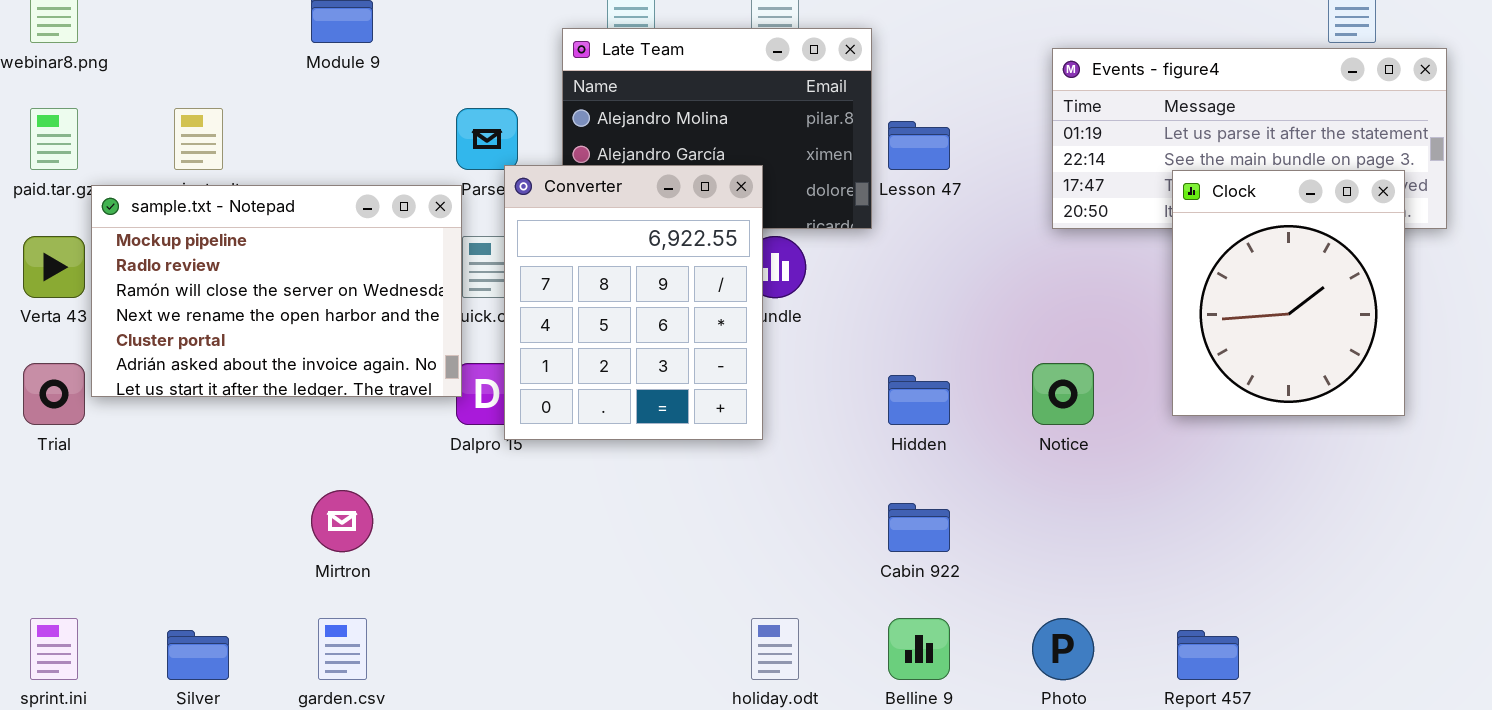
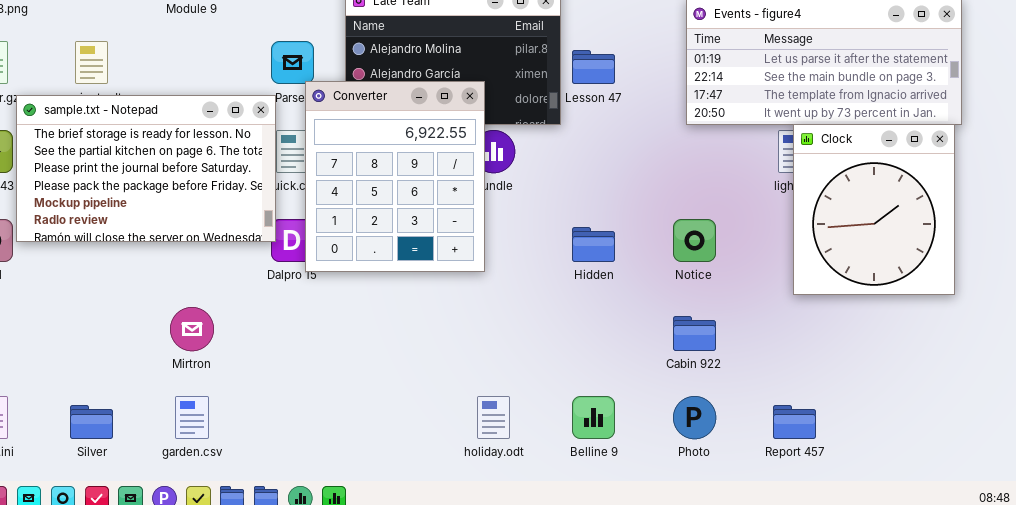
Clock: [1172,170,1405,416] -> [793,124,955,295], moved
sample.txt - Notepad: [91,185,462,397] -> [16,95,276,242], scrolled up 4 rows
Cabin 922: [888,503,950,552] -> [673,316,716,351], moved

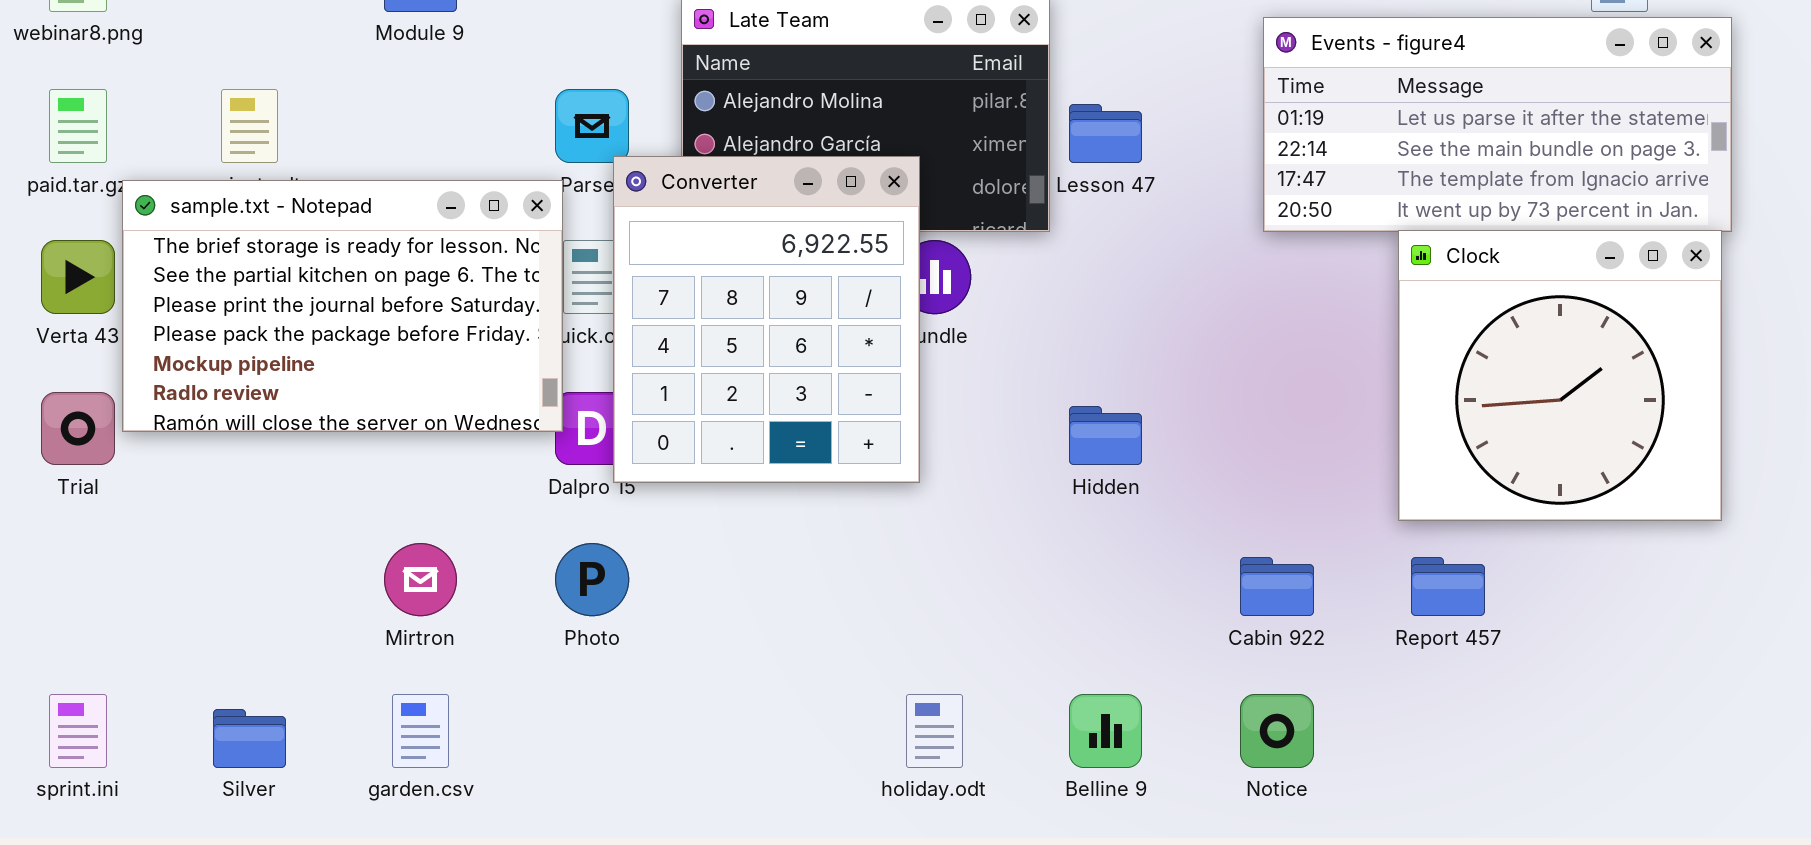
Clock: [793,124,955,295] -> [1398,230,1722,521], resized
Notice: [673,219,716,262] -> [1240,694,1314,768], moved
Photo: [673,396,716,439] -> [555,543,629,616], moved
Report 457: [773,405,816,439] -> [1411,557,1485,616], moved

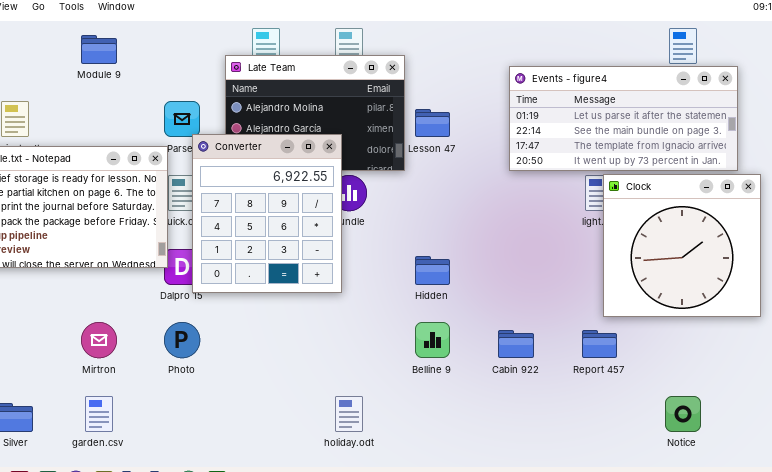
Clock: [1398,230,1722,521] -> [603,174,761,317], moved
Belline 9: [1069,694,1142,768] -> [415,322,450,358], moved
Notice: [1240,694,1314,768] -> [665,396,701,432], moved

